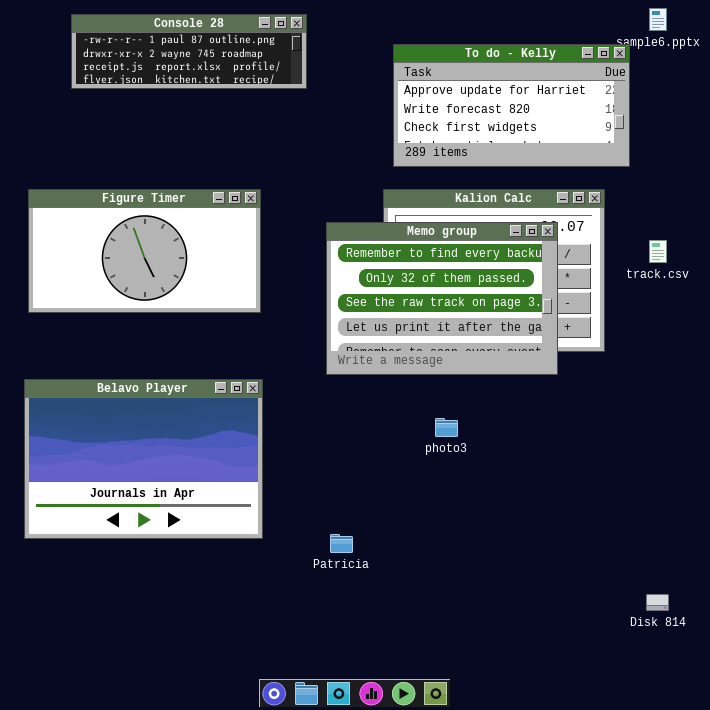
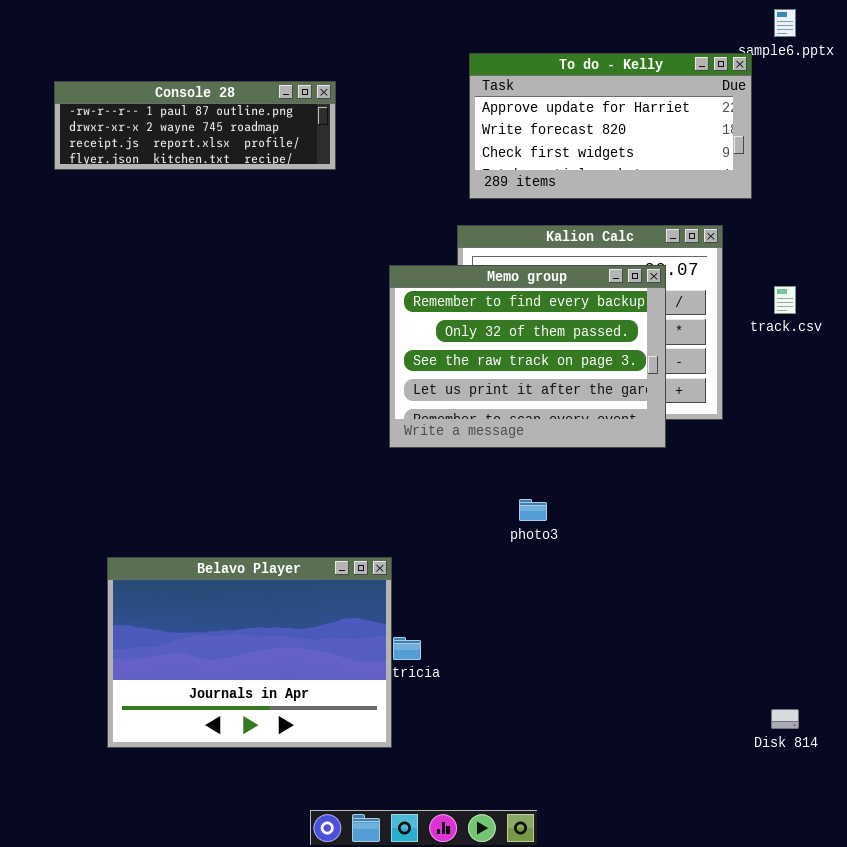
Console 28: [71,14,307,89] -> [54,81,336,170], moved
Figure Timer: [28,189,261,313] -> none, closed
Belavo Player: [24,379,263,539] -> [107,557,392,748], moved

